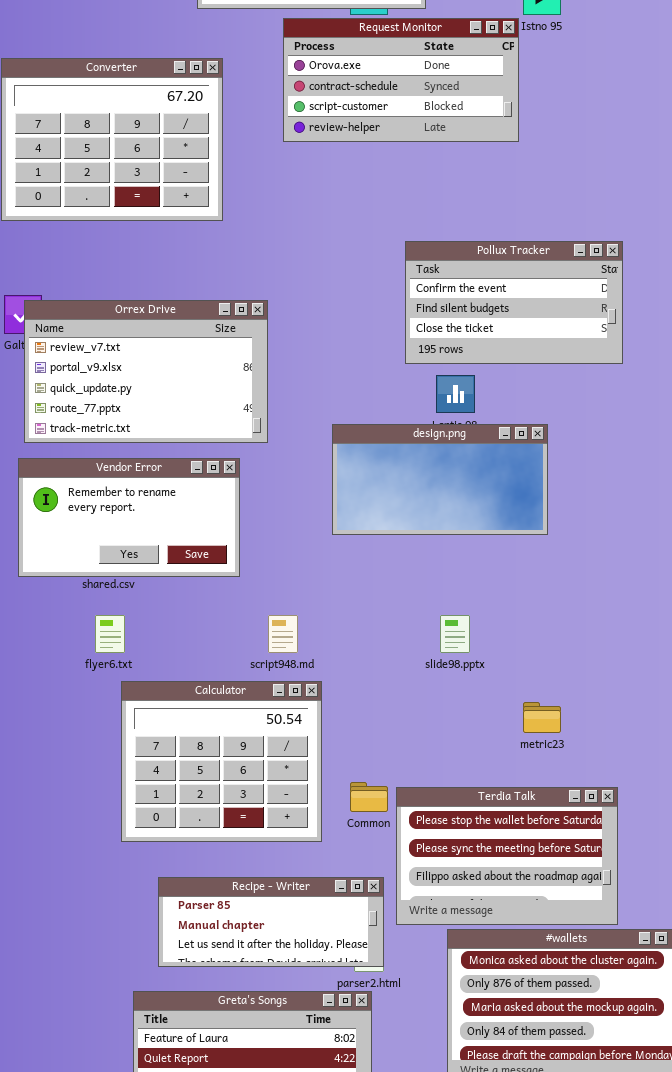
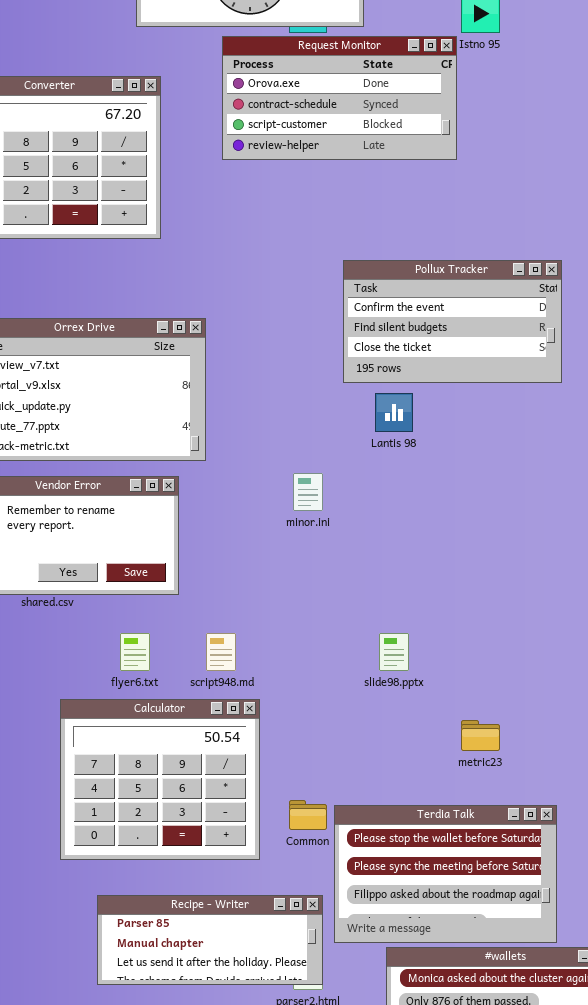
design.png: [332,424,548,535] -> none, closed
flyer6.txt: [95,615,125,653] -> [120,633,150,671], moved

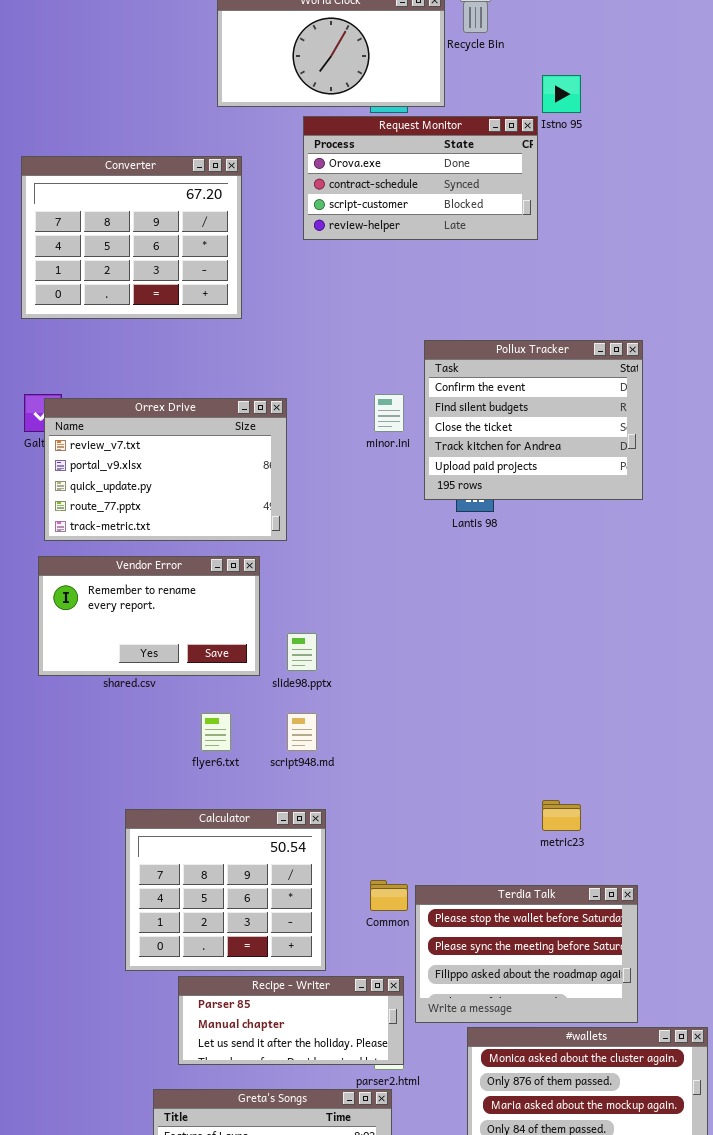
Pollux Tracker: [343,260,562,383] -> [424,340,643,500], resized
minor.ini: [293,473,323,511] -> [374,394,404,432], moved
slide98.pptx: [379,633,409,671] -> [287,633,317,671], moved
Calculator: [60,699,260,860] -> [125,809,326,971], moved

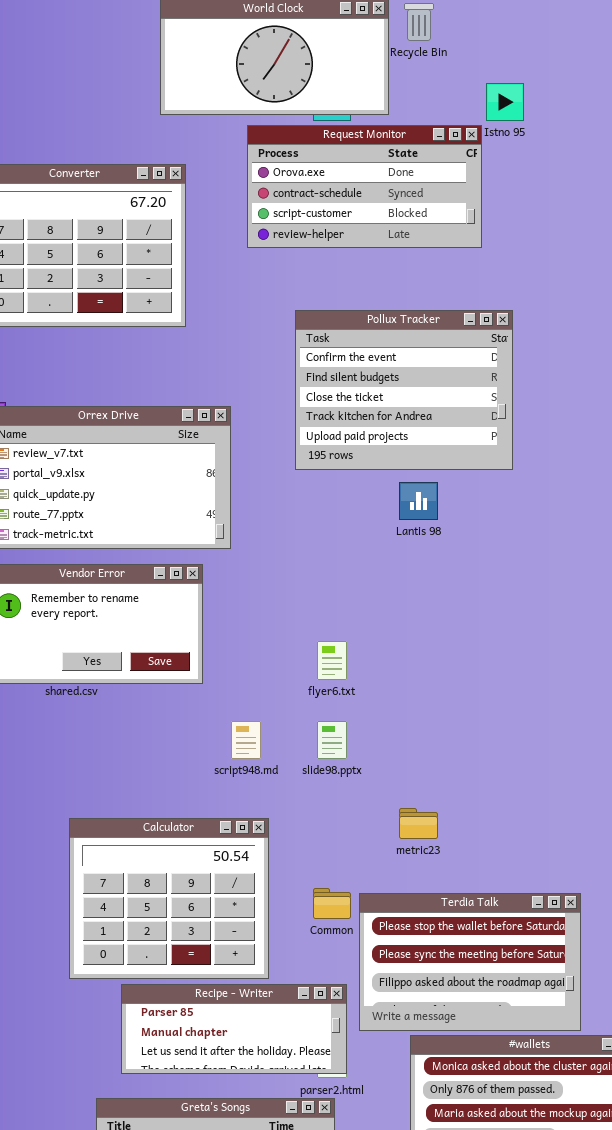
Pollux Tracker: [424,340,643,500] -> [295,310,513,470], moved
slide98.pptx: [287,633,317,671] -> [317,721,347,759], moved
flyer6.txt: [201,713,231,751] -> [317,641,347,680], moved
metric23: [542,800,581,831] -> [399,808,438,839], moved

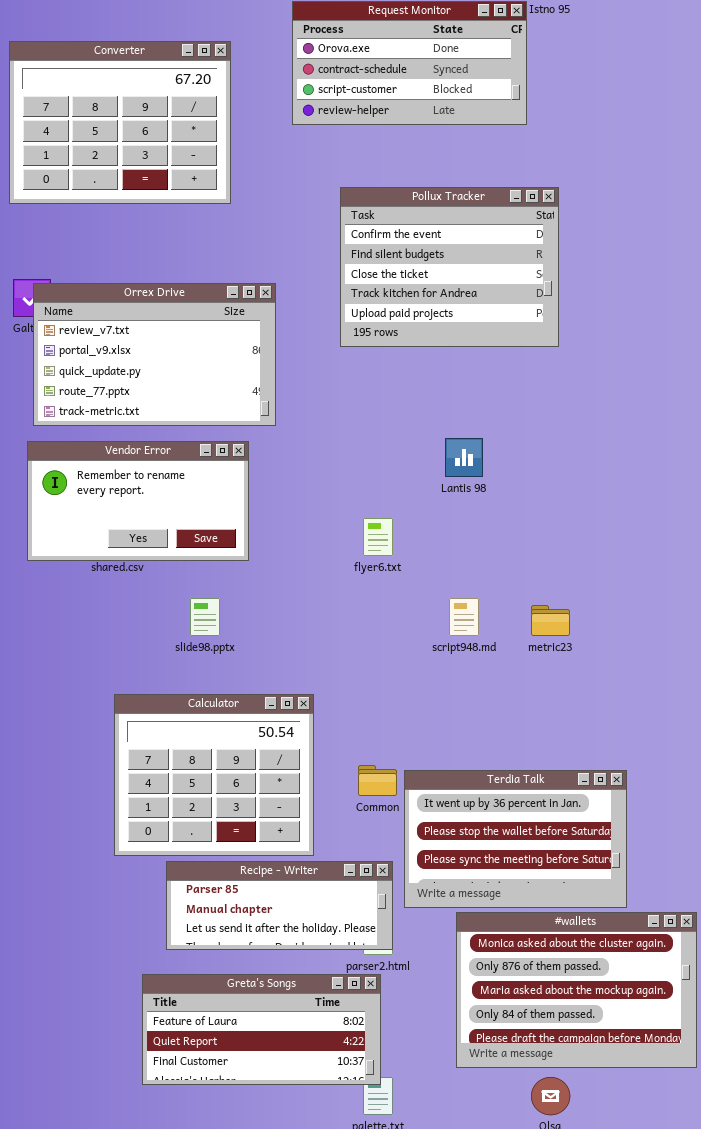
Lantis 98: [399,482,438,520] -> [445,438,483,477], moved
script948.md: [231,721,261,759] -> [449,598,479,636], moved
slide98.pptx: [317,721,347,759] -> [190,598,220,636], moved
metric23: [399,808,438,839] -> [531,605,570,636], moved
Terdia Talk: [359,893,581,1031] -> [404,770,627,908], scrolled up 1 row

